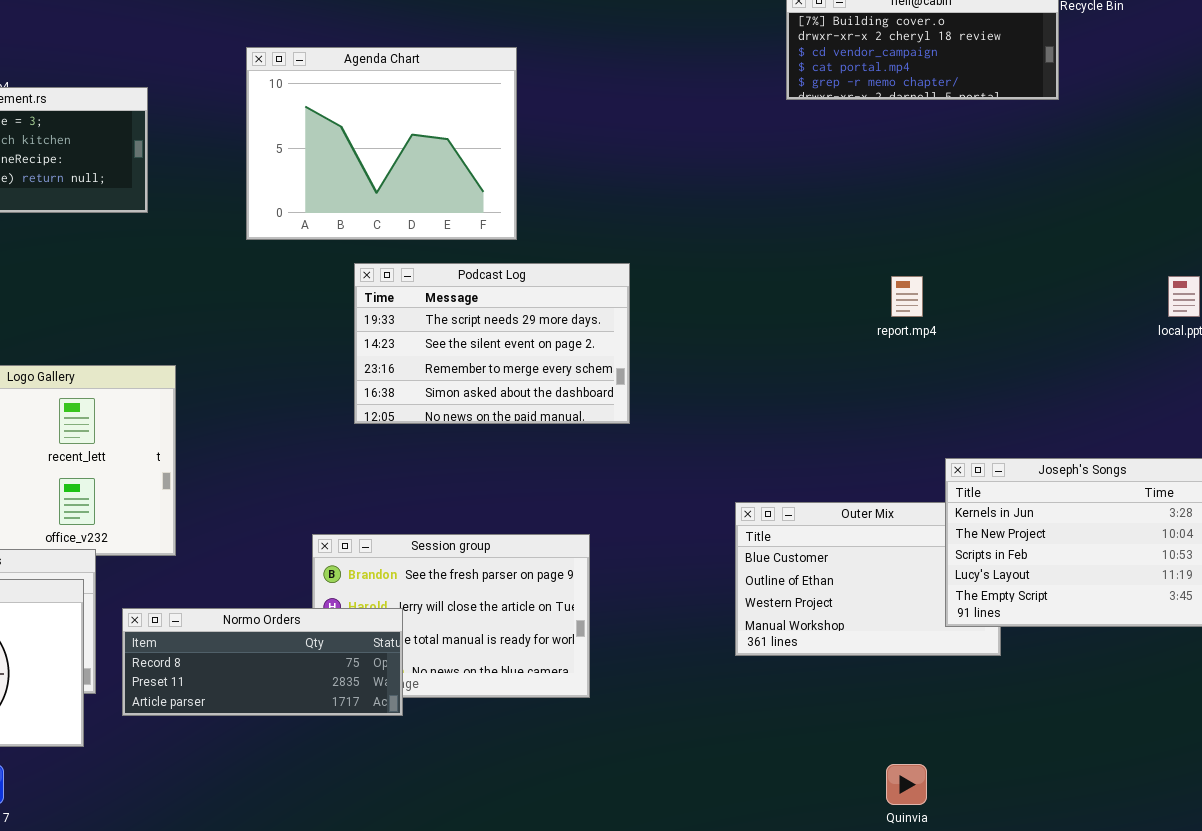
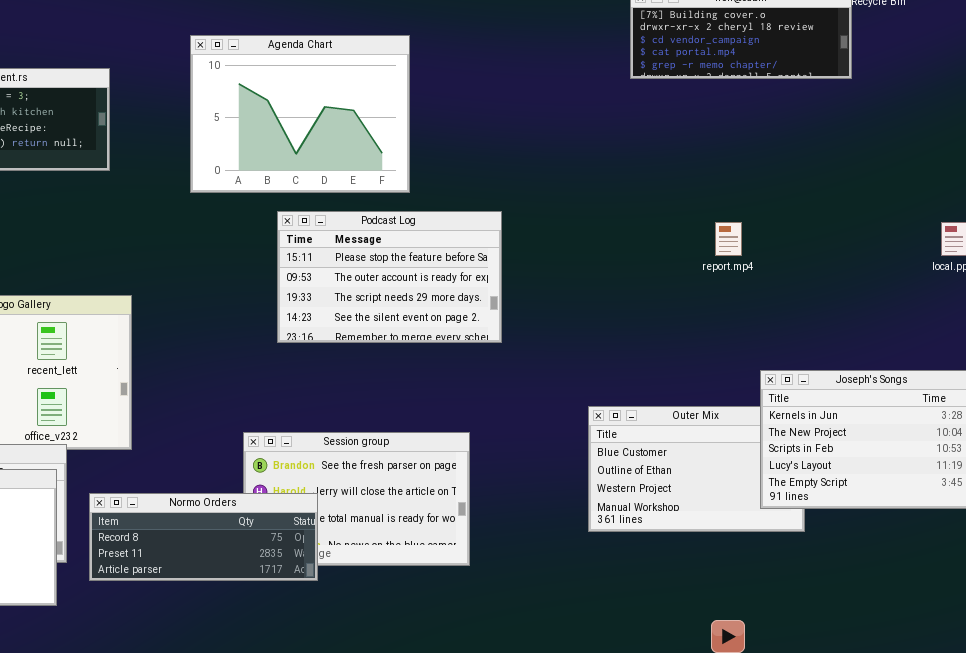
Podcast Log: [354,263,630,424] -> [277,211,502,343], scrolled up 2 rows

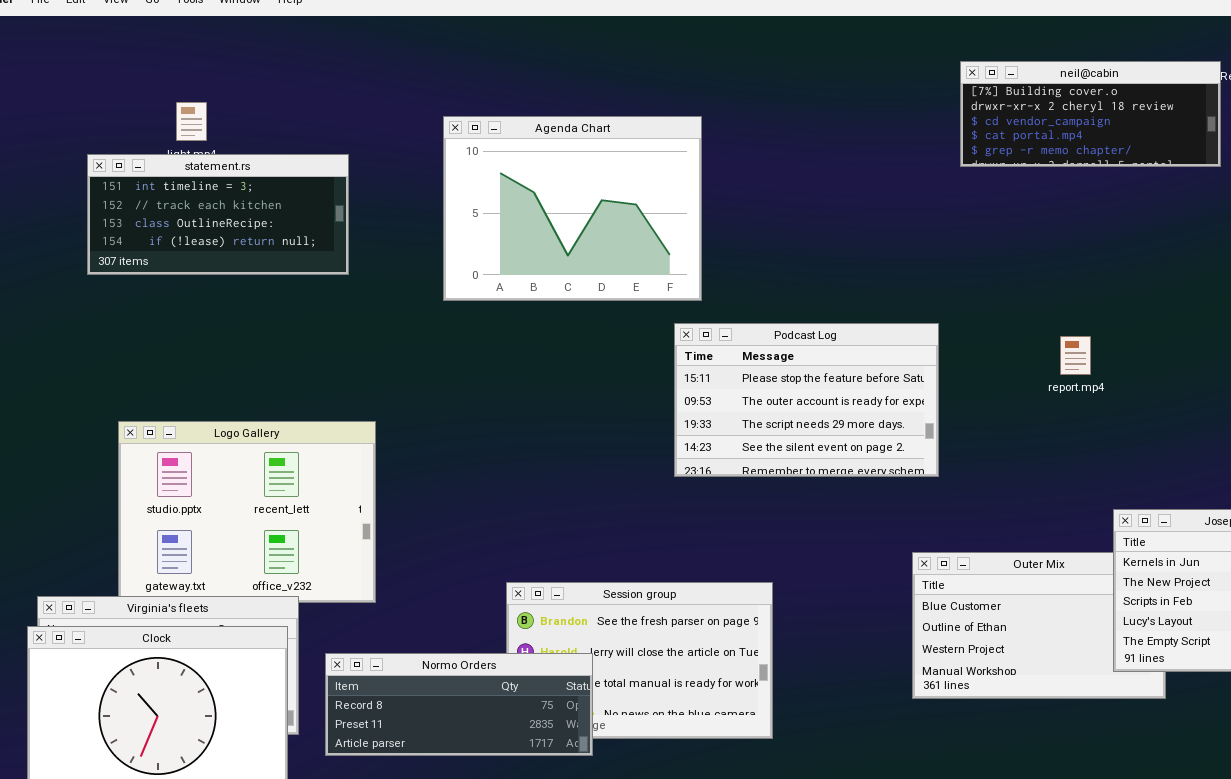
Podcast Log: [277,211,502,343] -> [674,323,939,477], moved

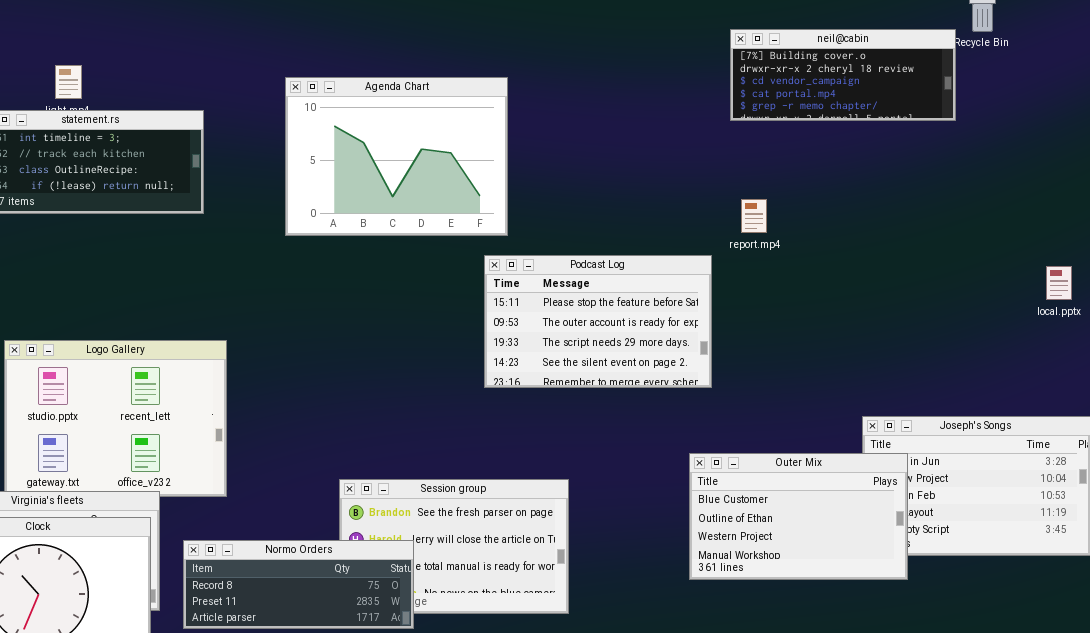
report.mp4: [1060,336,1091,375] -> [741,199,767,233], moved
Outer Mix: [912,552,1166,699] -> [689,453,908,580], raised

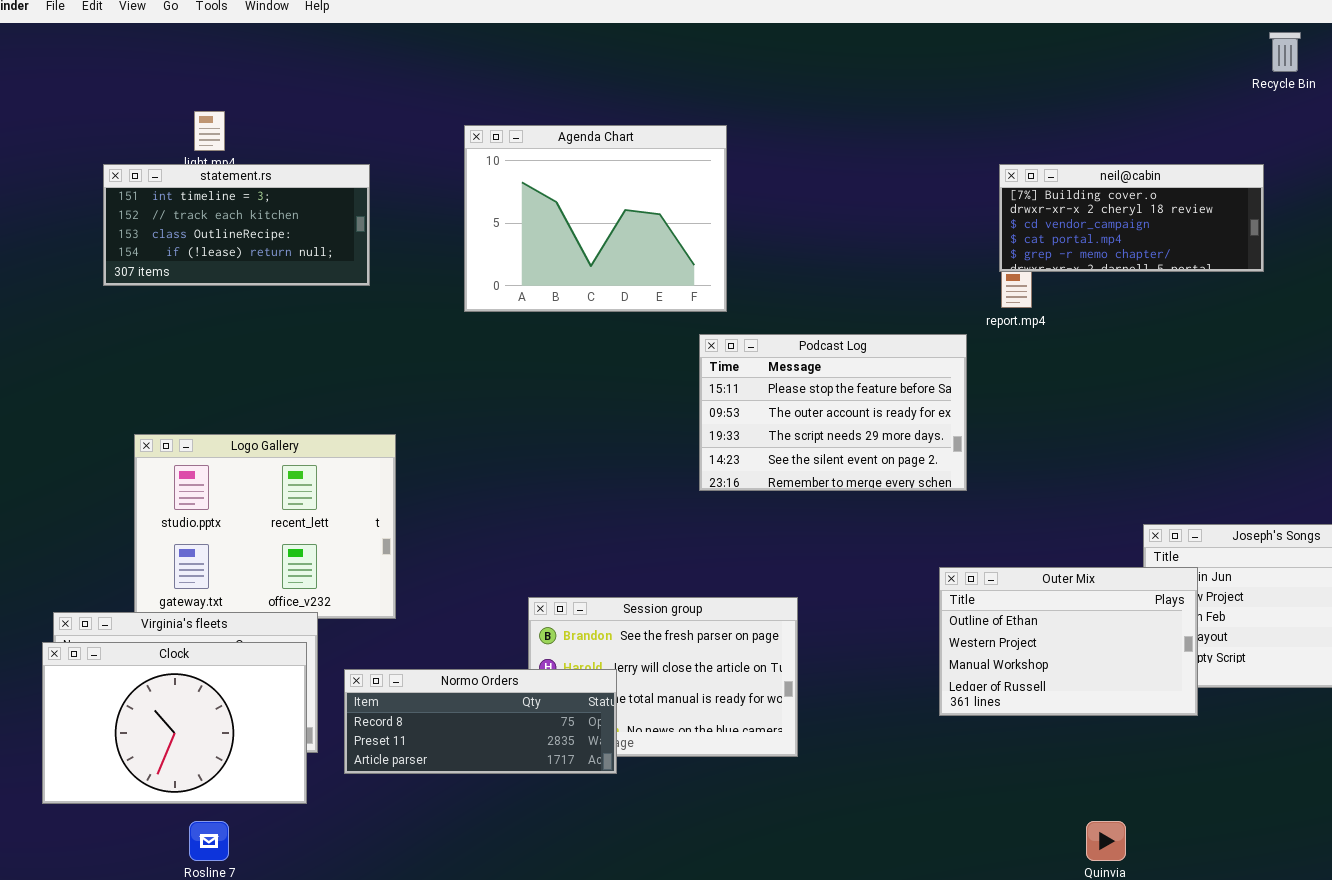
neil@cabin: [730,29,956,121] -> [999,164,1264,272], moved
Outer Mix: [689,453,908,580] -> [939,567,1198,716], scrolled down 1 row

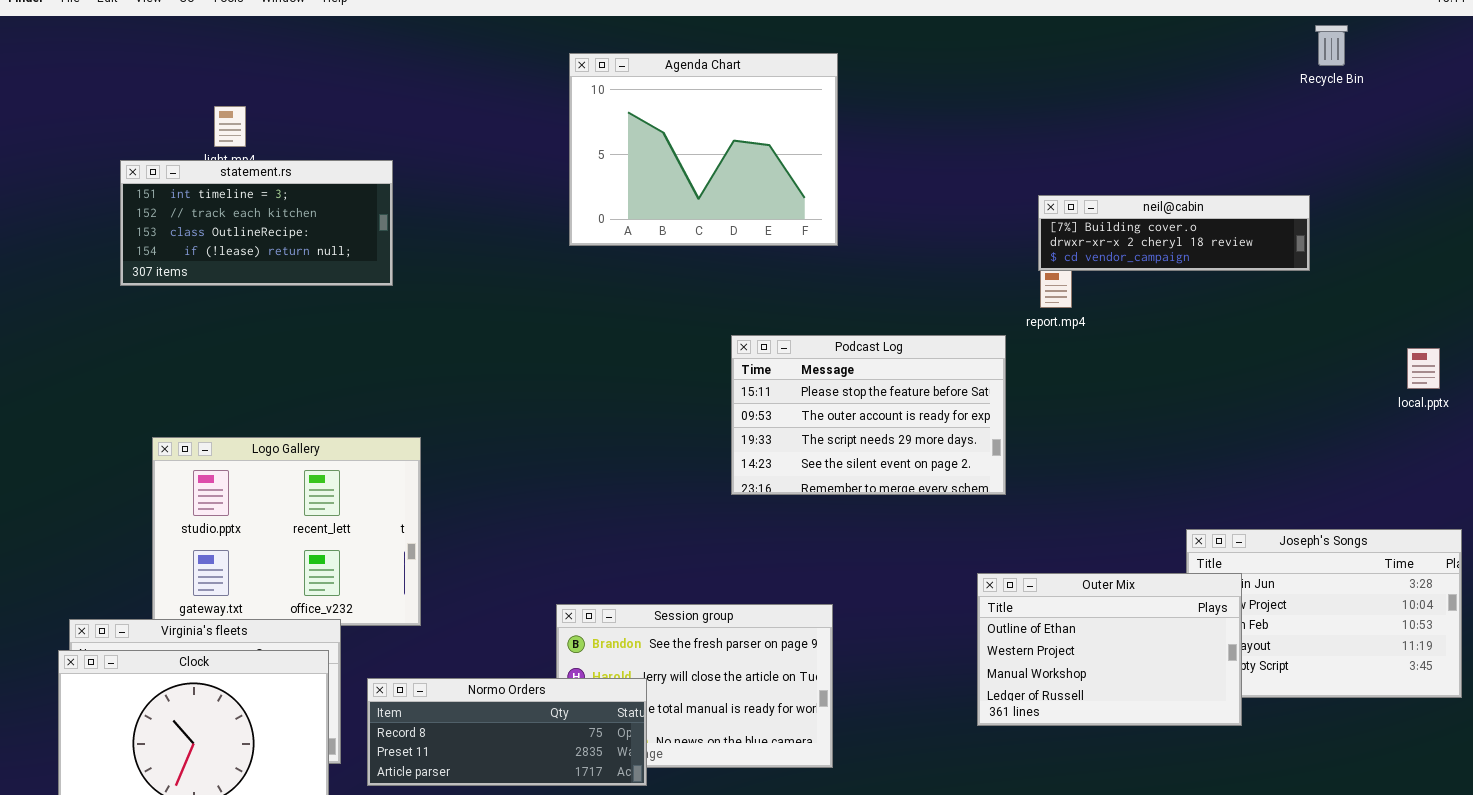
Agenda Chart: [464,125,727,312] -> [569,53,838,246], moved
neil@cabin: [999,164,1264,272] -> [1038,195,1310,271], resized

